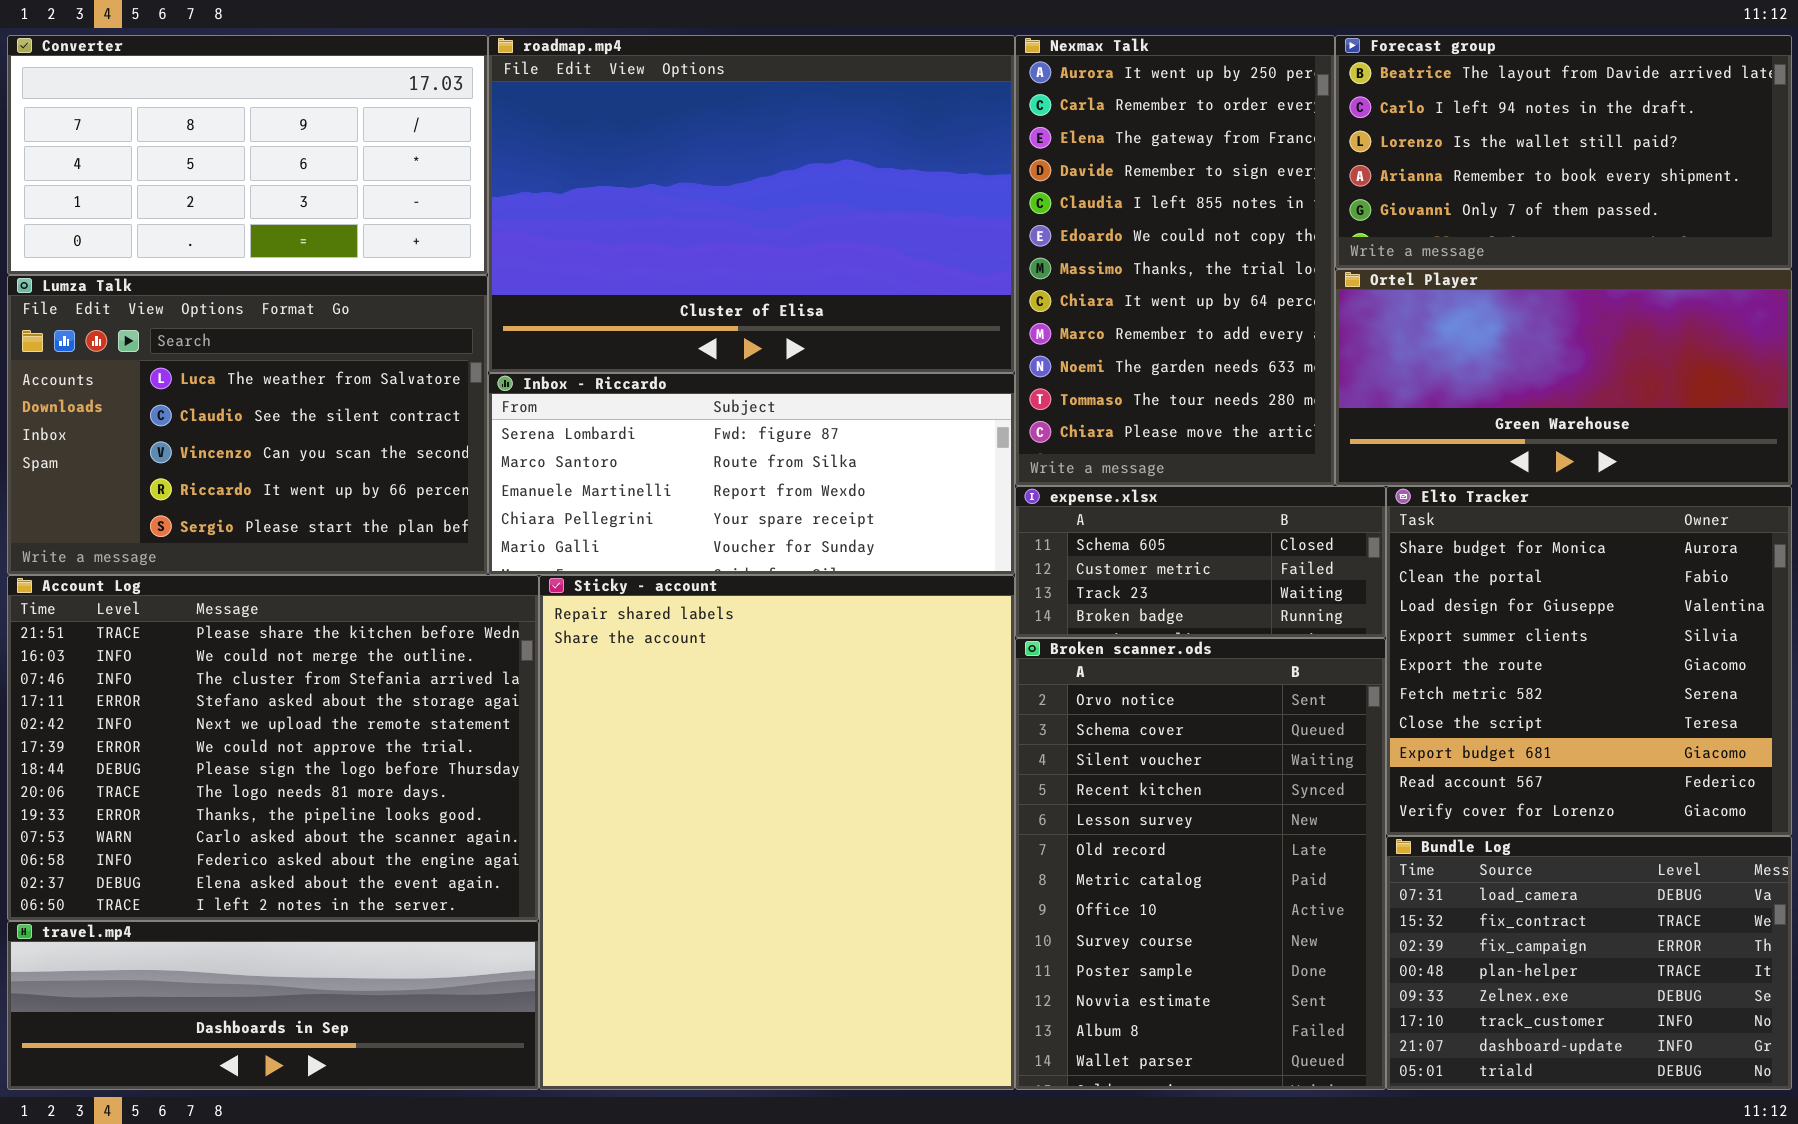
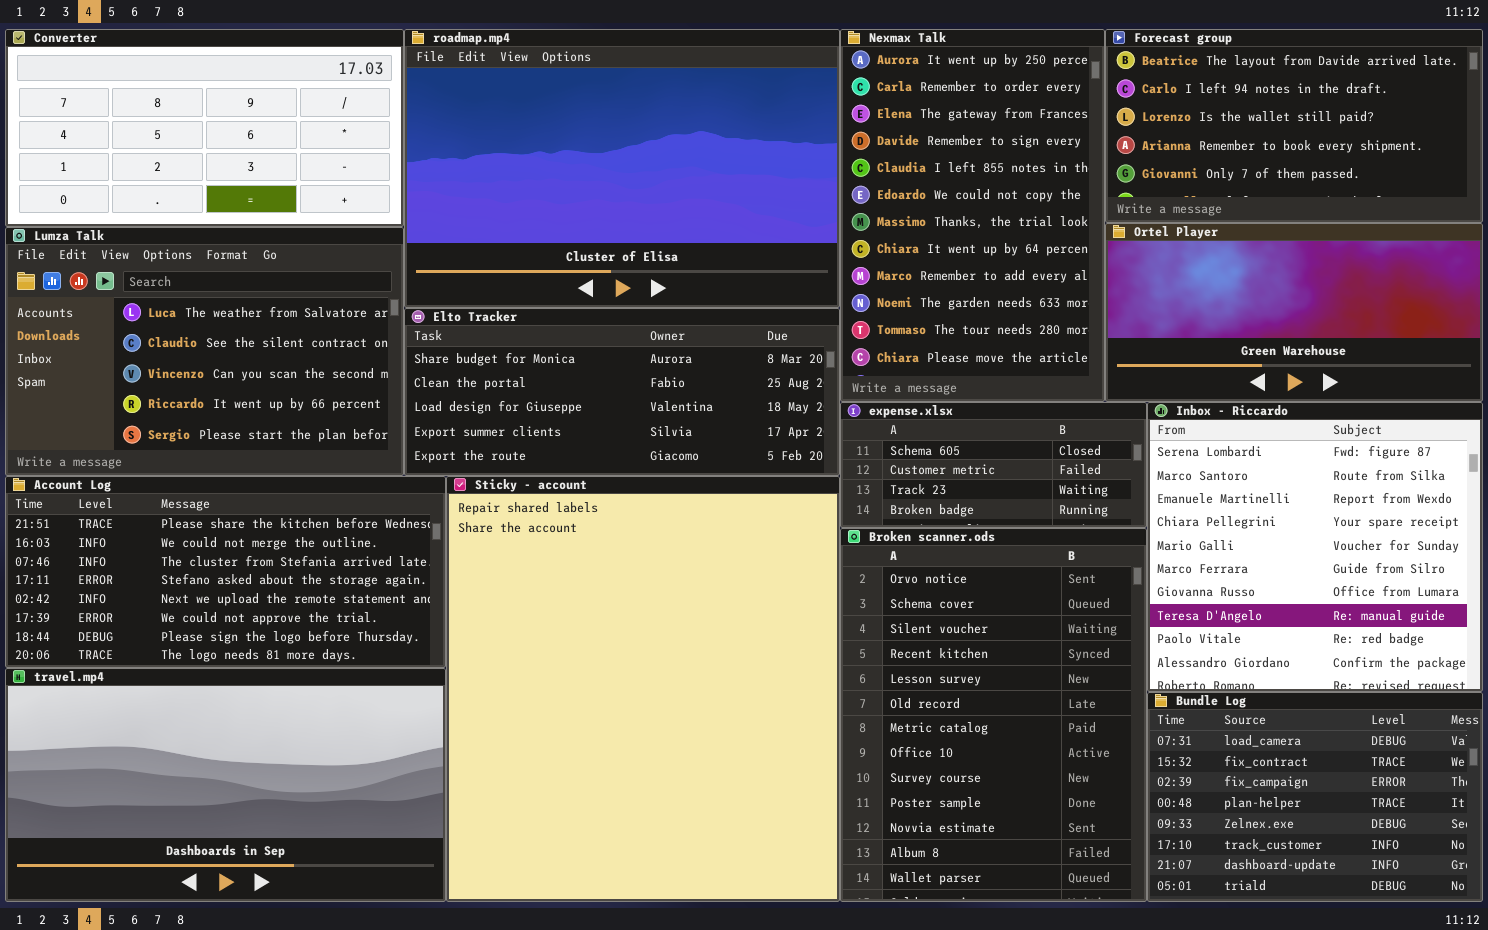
Inbox - Riccardo: [488,373,1015,575] -> [1147,402,1483,692], moved, resized
Elto Tracker: [1386,486,1792,836] -> [404,308,840,476], moved, resized
Account Log: [7,575,539,921] -> [5,476,446,668], resized
travel.mp4: [7,921,539,1090] -> [5,668,446,902], resized

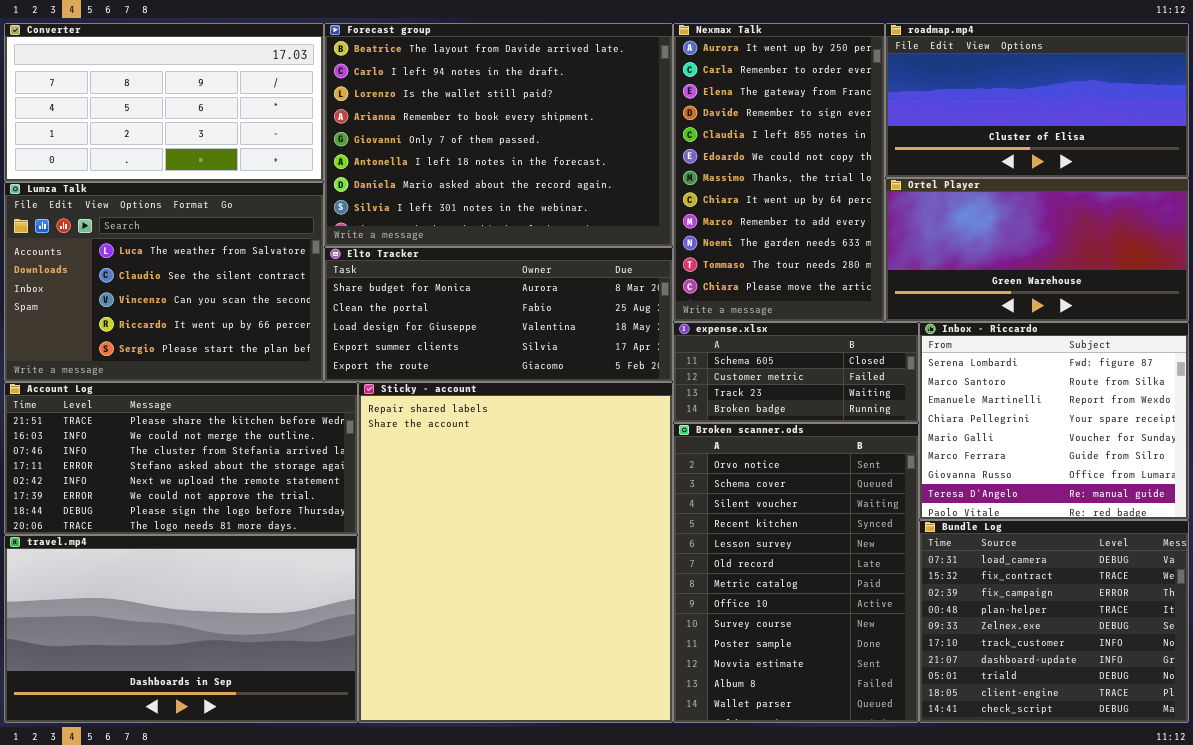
roadmap.mp4: [404,29,840,308] -> [885,23,1189,178], moved, resized
Forecast group: [1105,29,1483,223] -> [324,23,673,247], moved, resized
Inbox - Riccardo: [1147,402,1483,692] -> [919,322,1189,520], resized
Bundle Log: [1147,692,1483,902] -> [919,520,1189,723], resized

